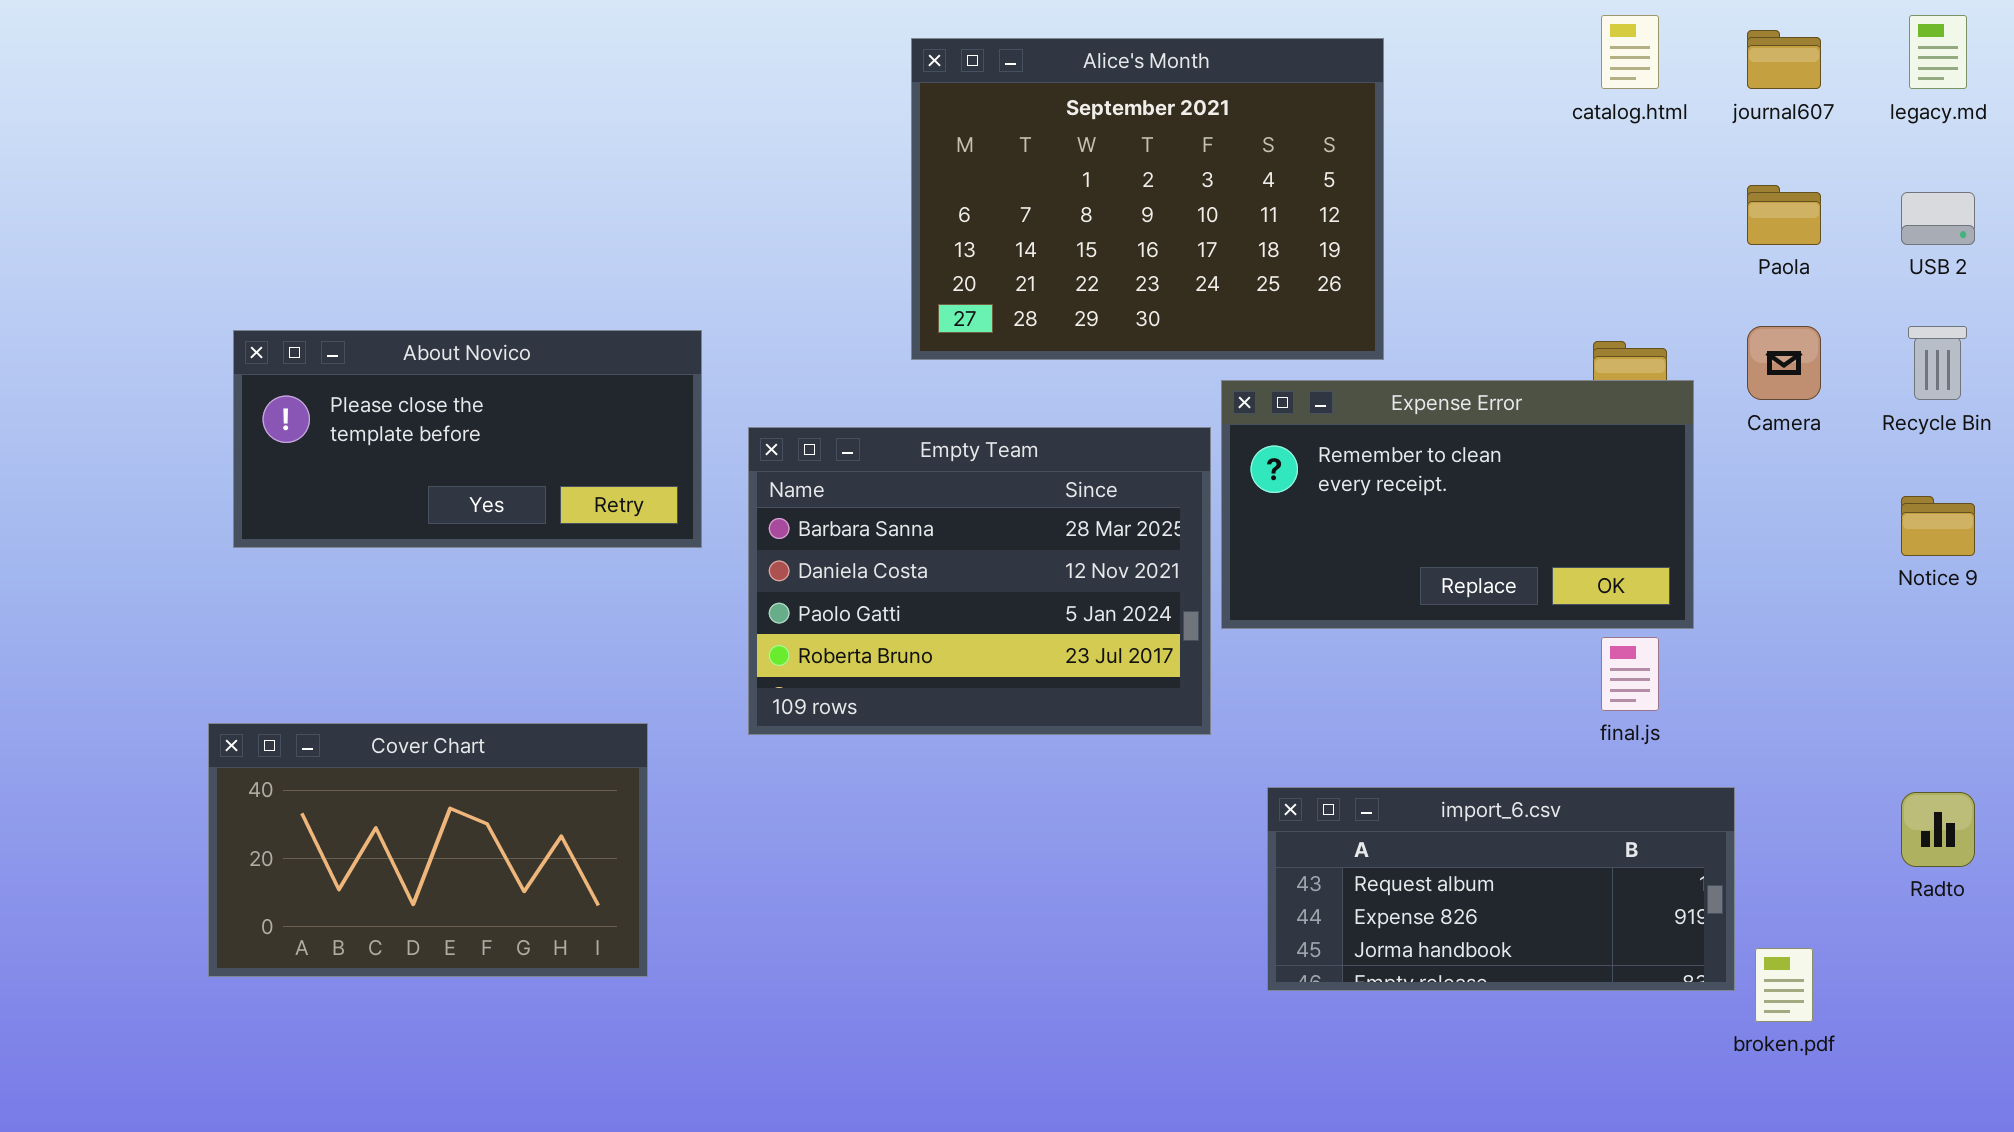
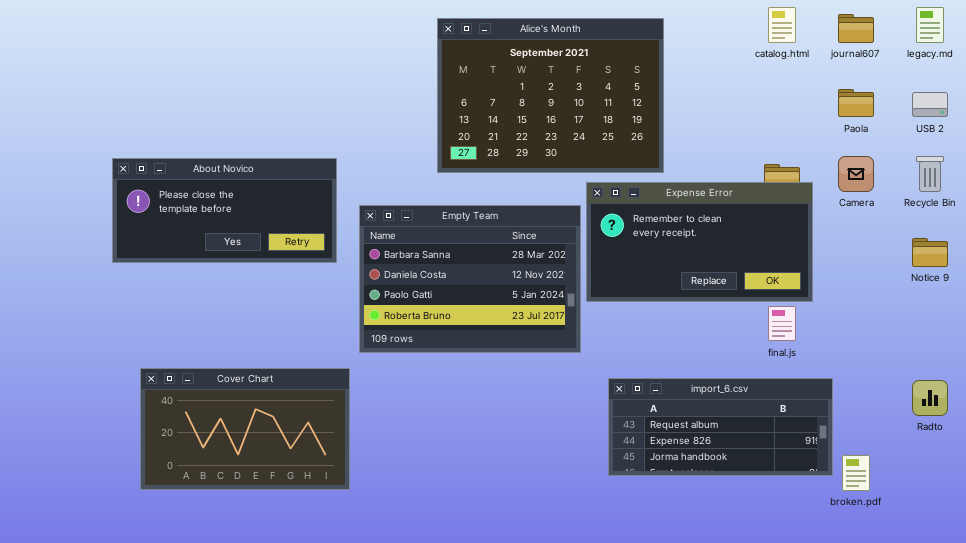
Cover Chart: [208,723,648,977] -> [140,368,350,490], moved

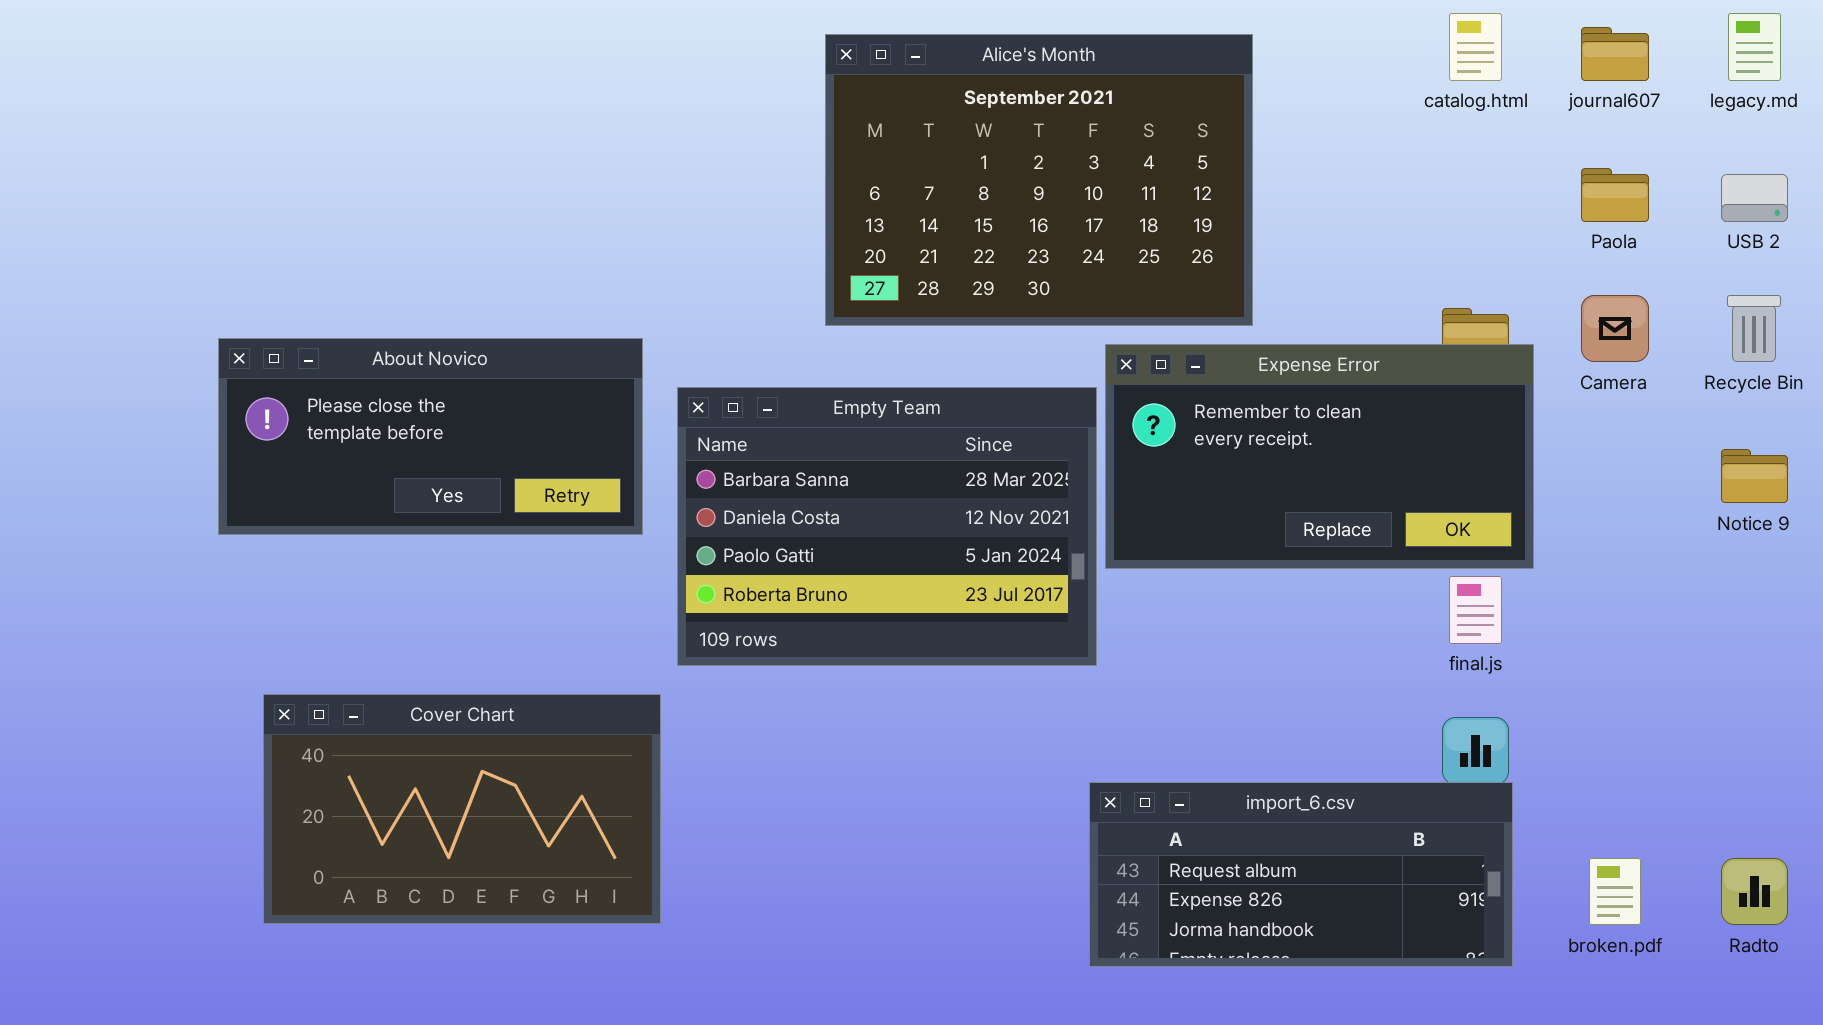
About Novico: [112,158,337,263] -> [218,338,643,535], moved
import_6.csv: [608,378,833,476] -> [1089,782,1513,967], moved
Radto: [912,380,948,416] -> [1721,858,1788,925], moved

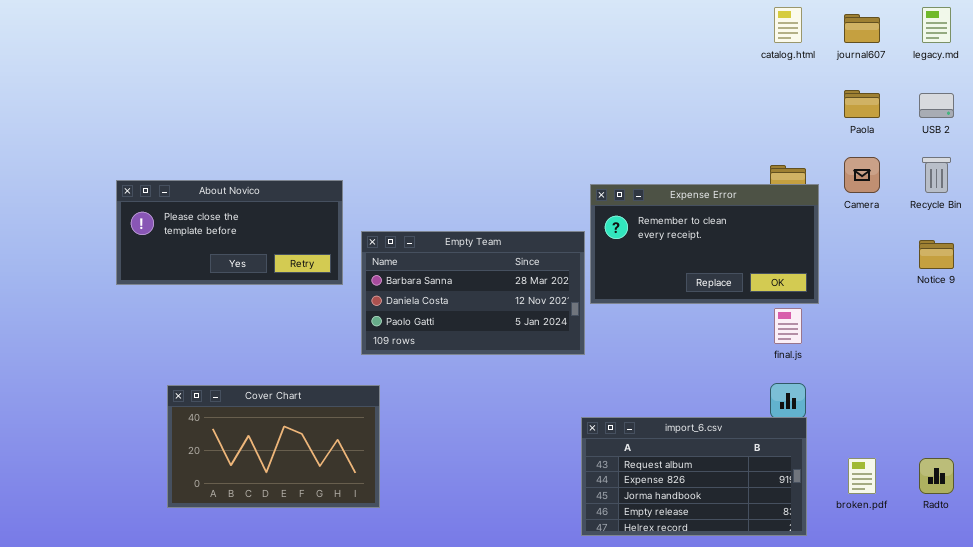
Alice's Month: [825,34,1253,326] -> none, closed
Empty Team: [677,387,1097,666] -> [361,231,585,355], resized
Cover Chart: [263,694,661,924] -> [167,385,380,508], moved
import_6.csv: [1089,782,1513,967] -> [581,417,807,536], resized

